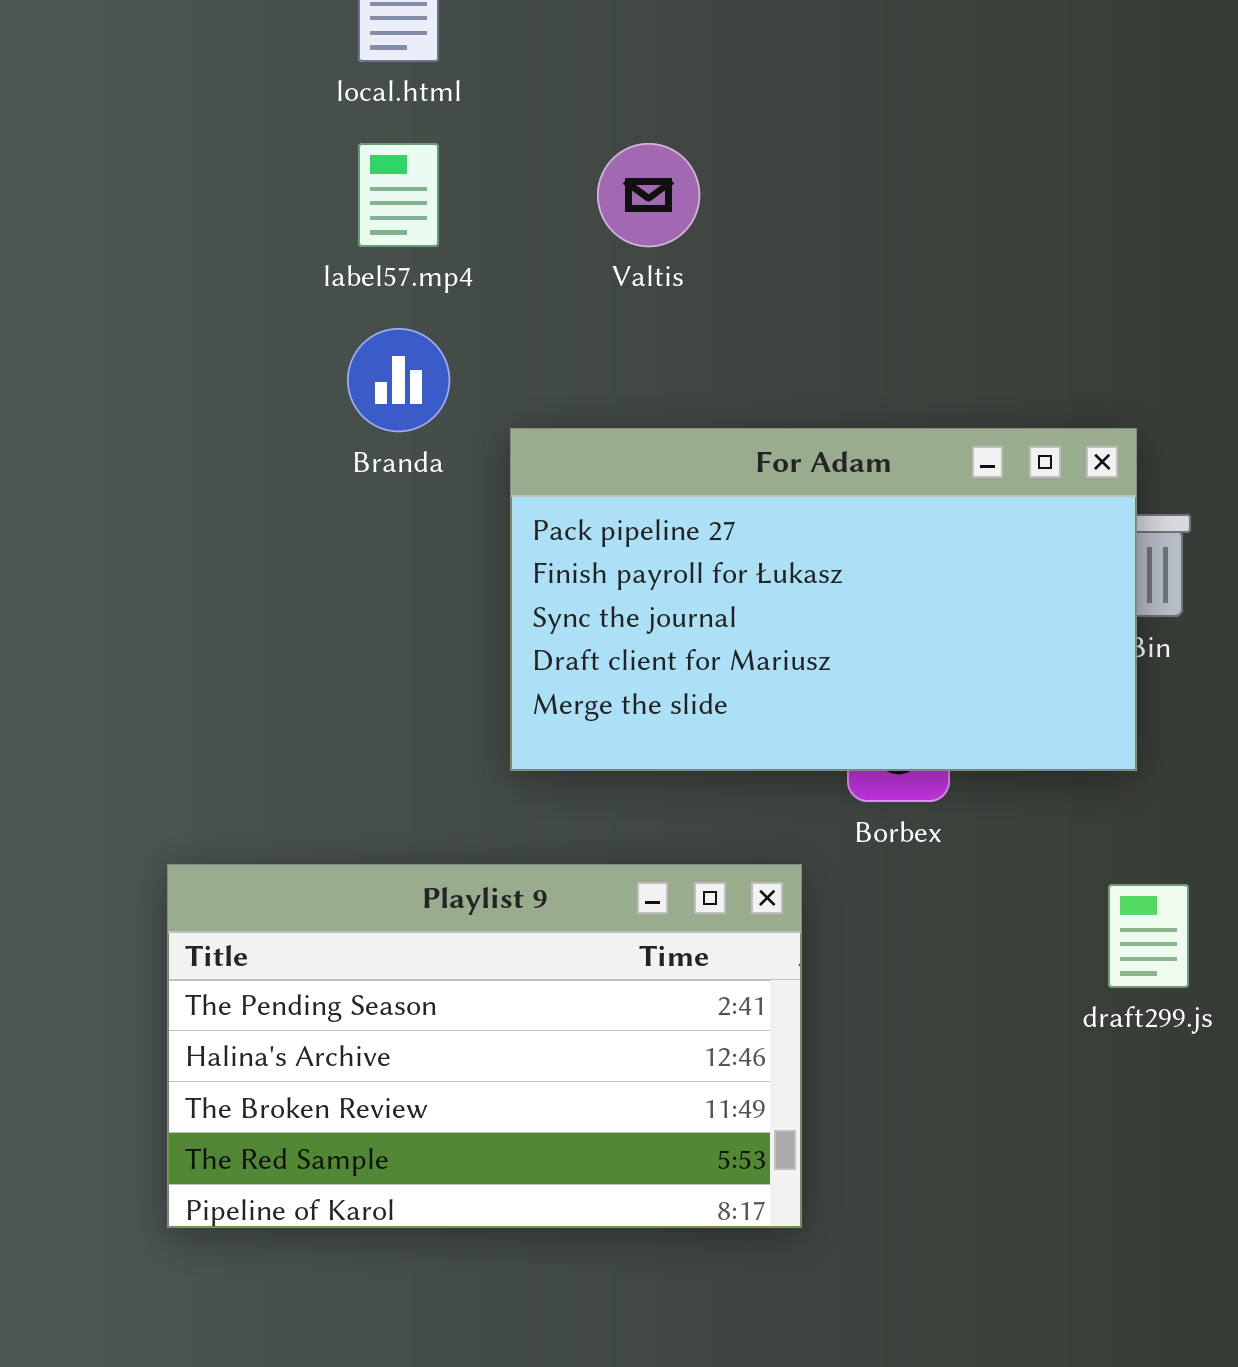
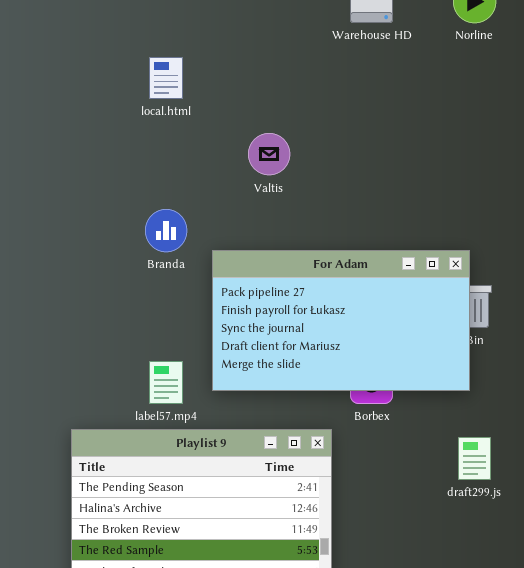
label57.mp4: [358,143,439,247] -> [149,361,183,404], moved

